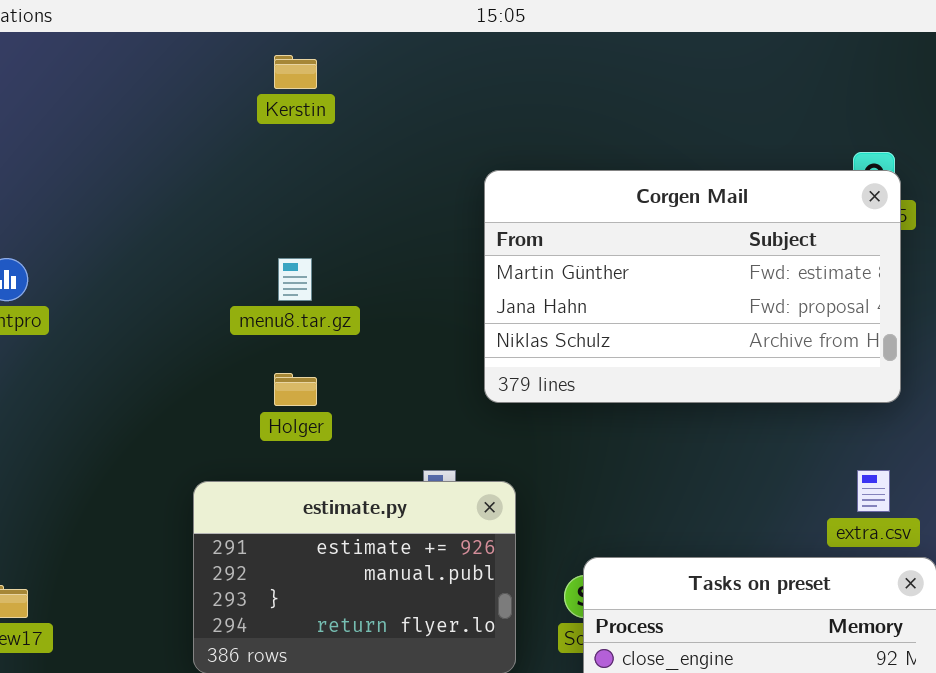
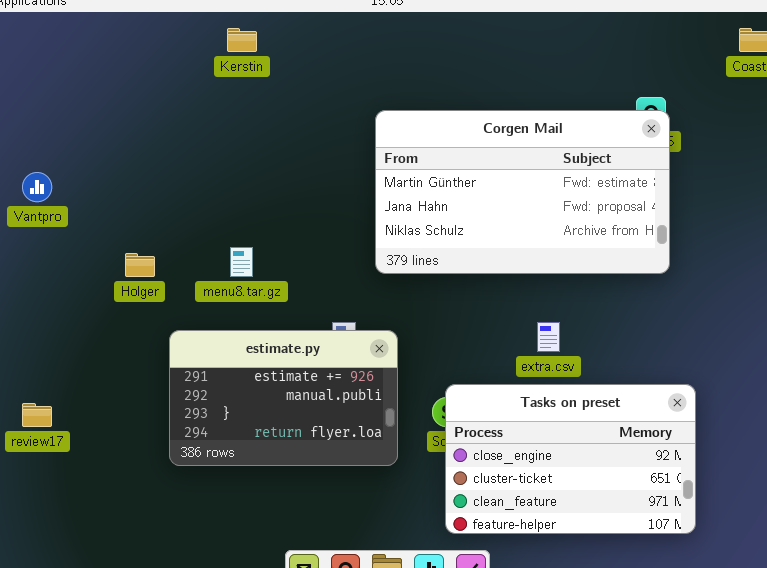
menu8.tar.gz: [278,258,312,301] -> [230,247,253,277], moved
Holger: [274,373,317,406] -> [125,253,155,277], moved
extra.csv: [857,470,890,512] -> [537,322,560,352], moved

